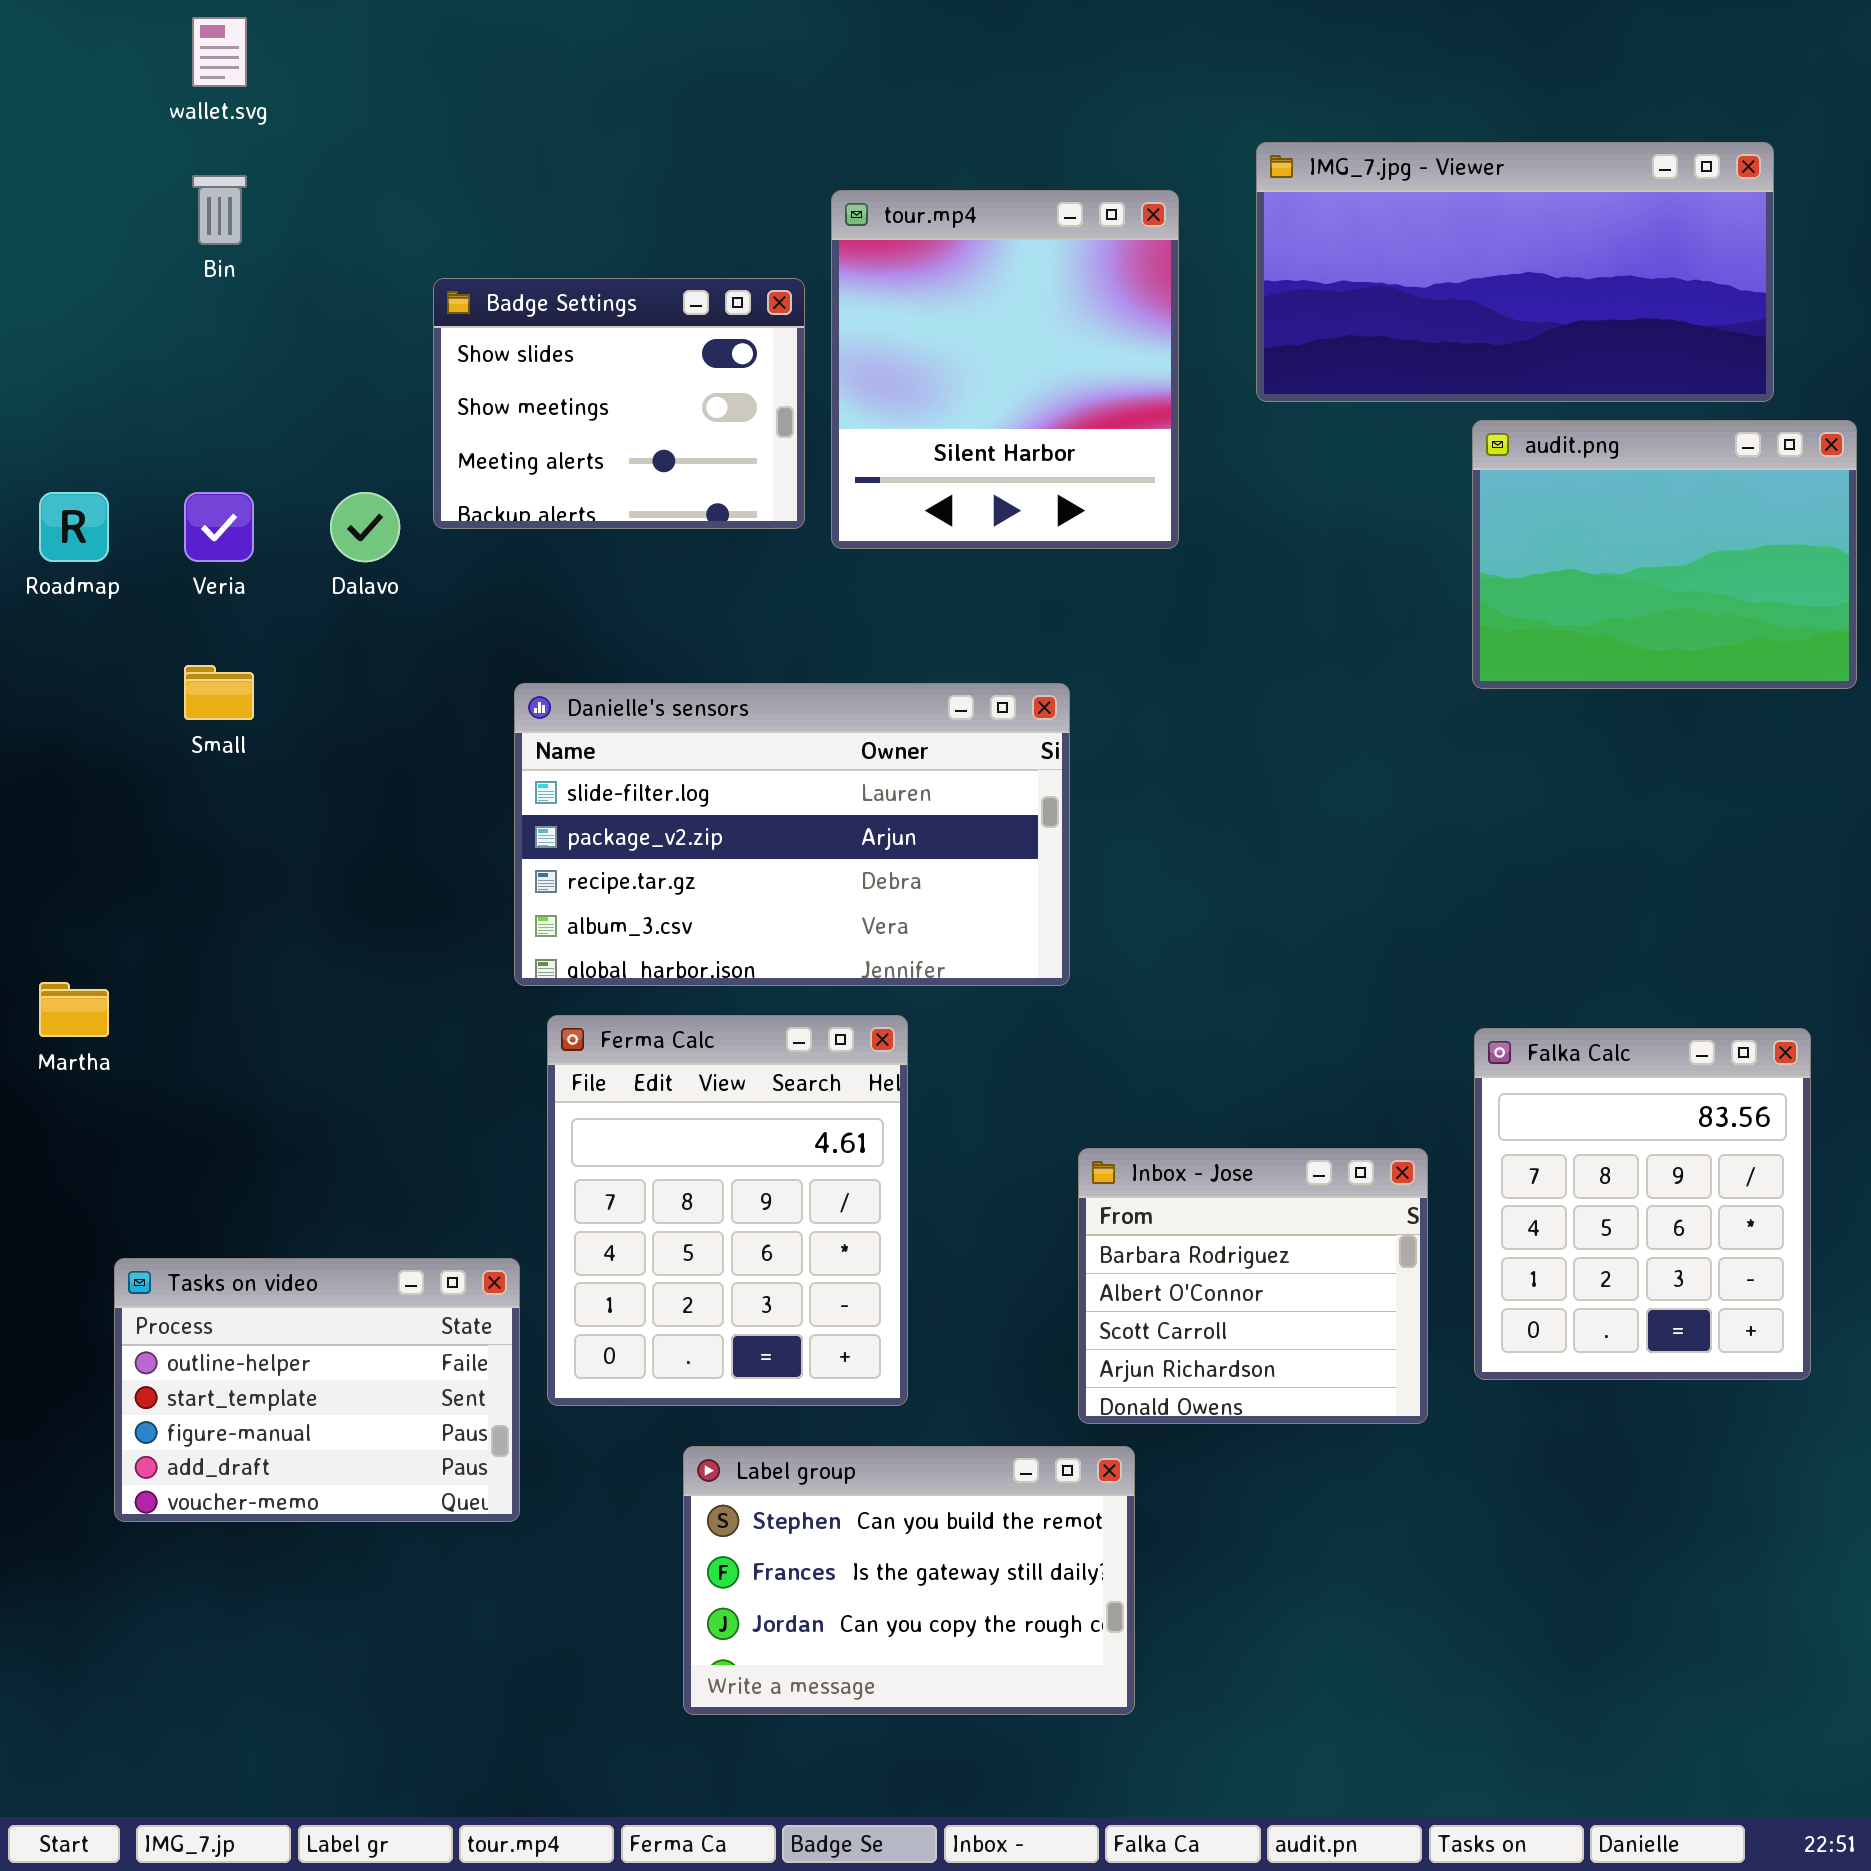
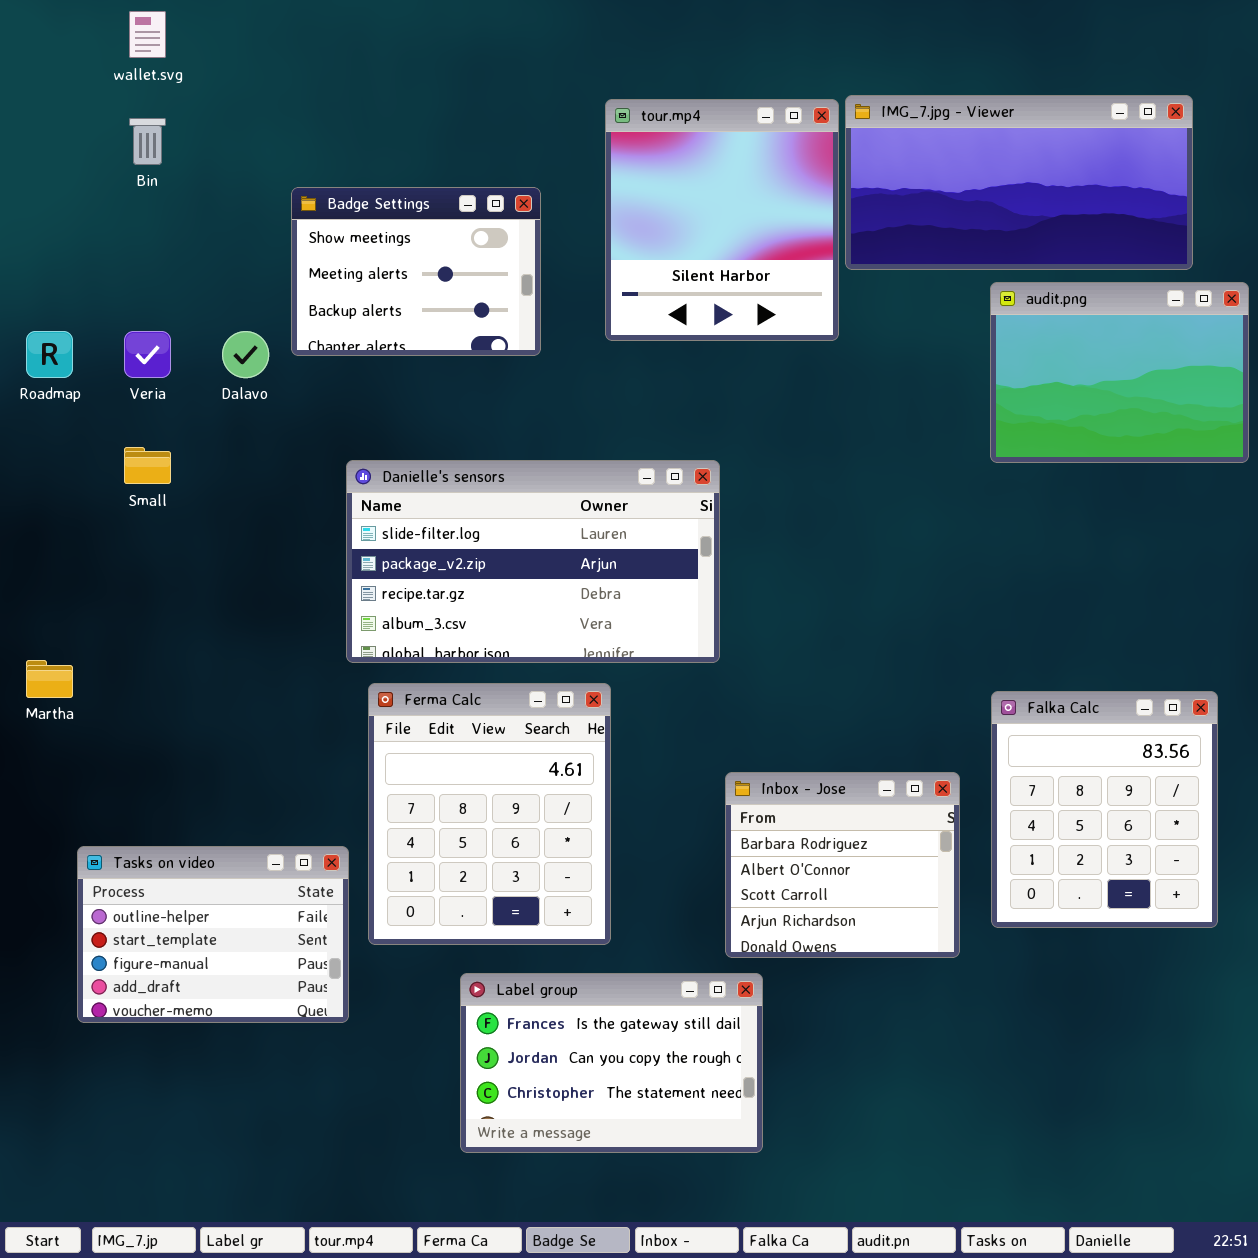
tour.mp4: [831,190,1179,549] -> [605,99,839,341], moved
Badge Settings: [433,278,805,529] -> [291,187,541,356], scrolled down 1 row
Label group: [683,1446,1135,1715] -> [460,973,763,1153], scrolled down 1 row

